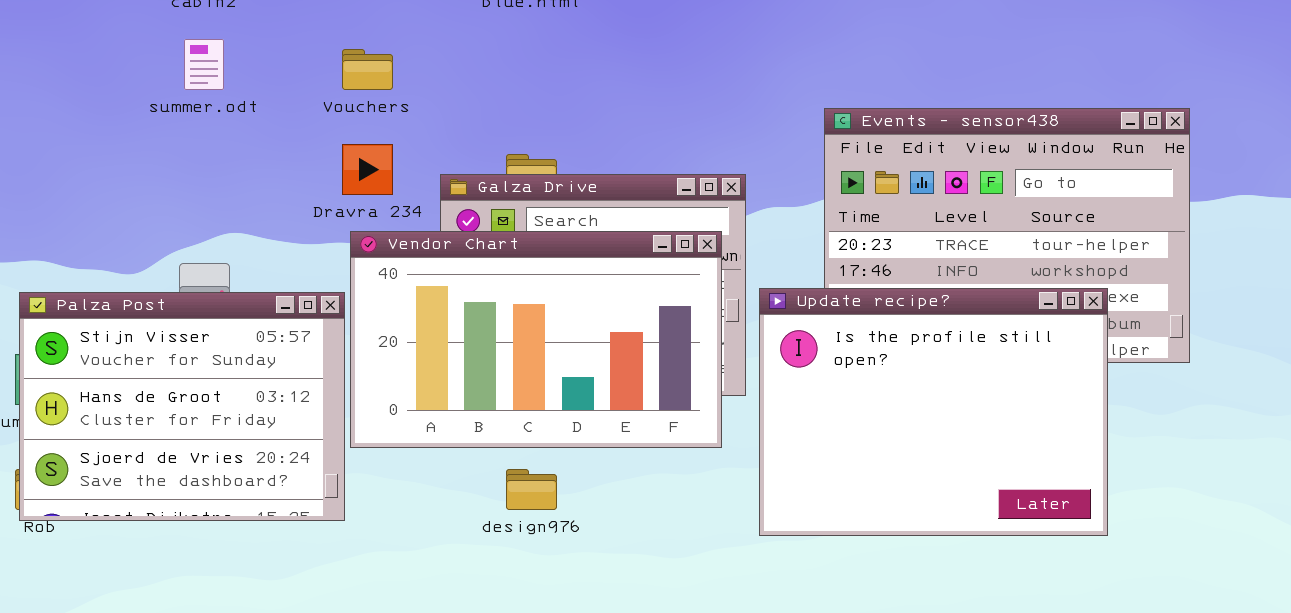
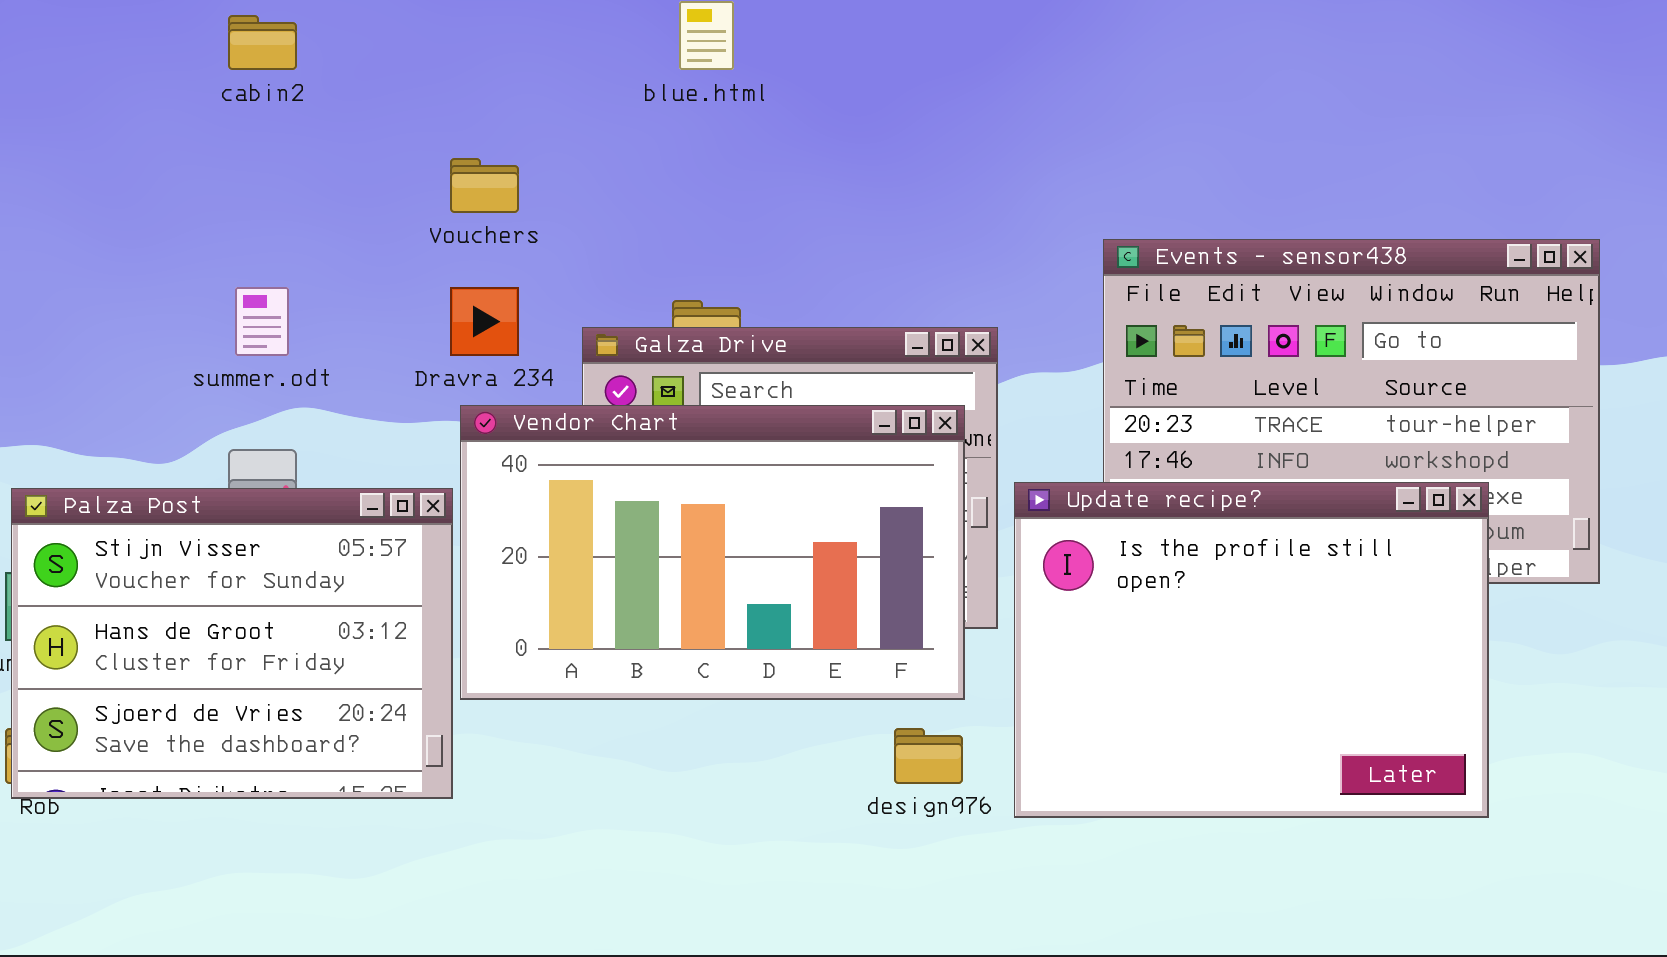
summer.odt: [184,39,224,90] -> [235,287,289,356], moved
design976: [506,469,557,510] -> [894,728,963,784], moved

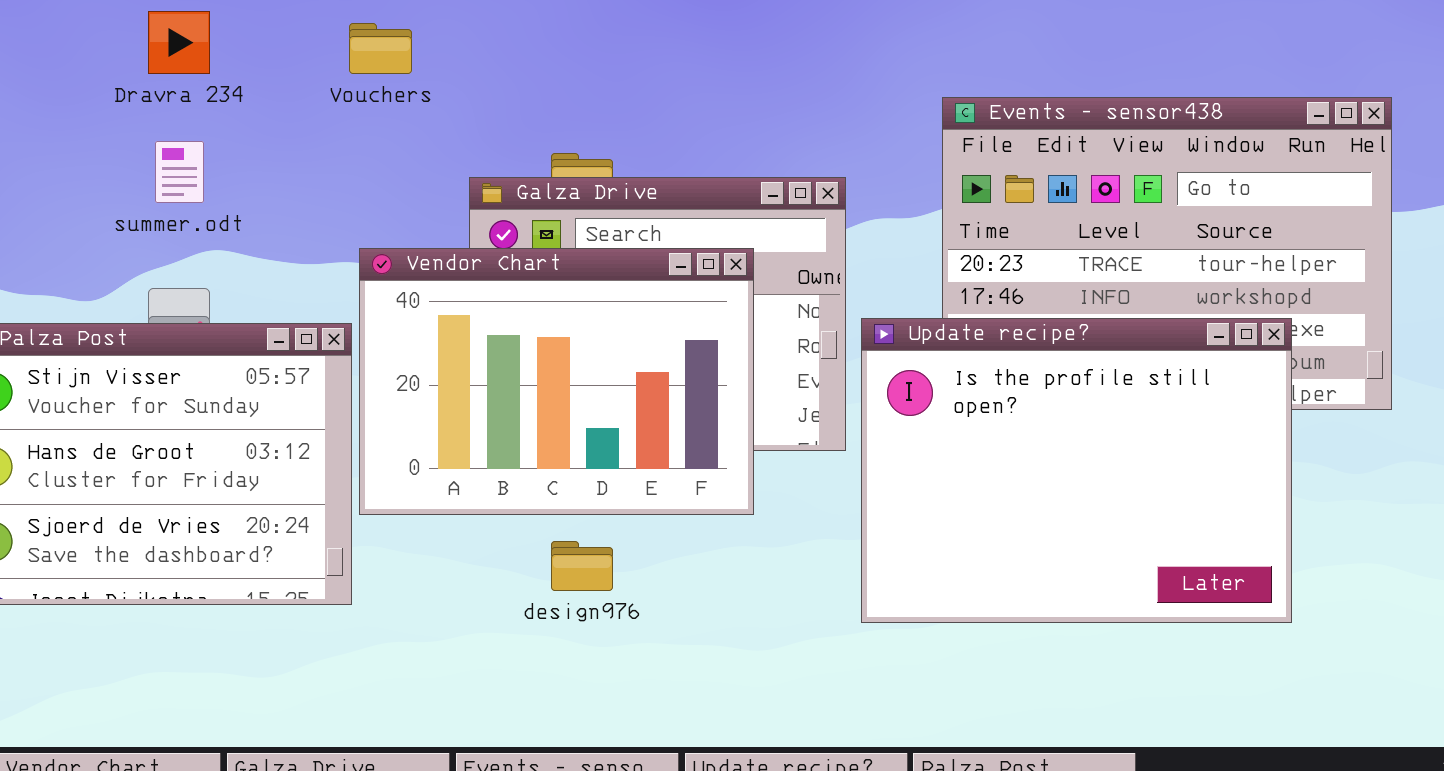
Dravra 234: [450,287,519,356] -> [148,11,210,74], moved
Vendor Chart: [460,405,965,700] -> [359,248,754,515], resized
design976: [894,728,963,784] -> [551,541,613,591], moved

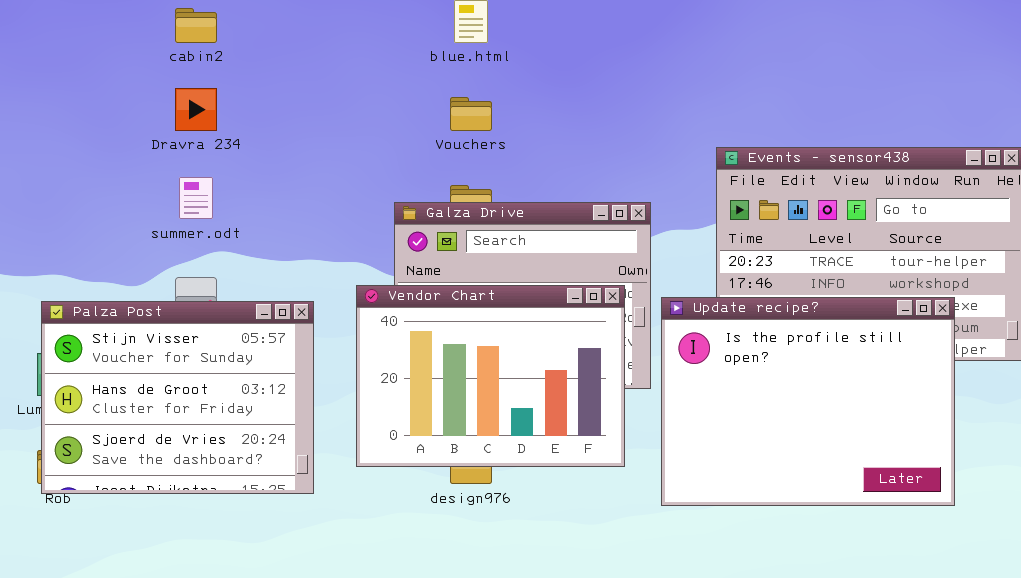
Vouchers: [349,23,412,74] -> [450,97,492,131], moved
Vendor Chart: [359,248,754,515] -> [356,285,625,467], moved

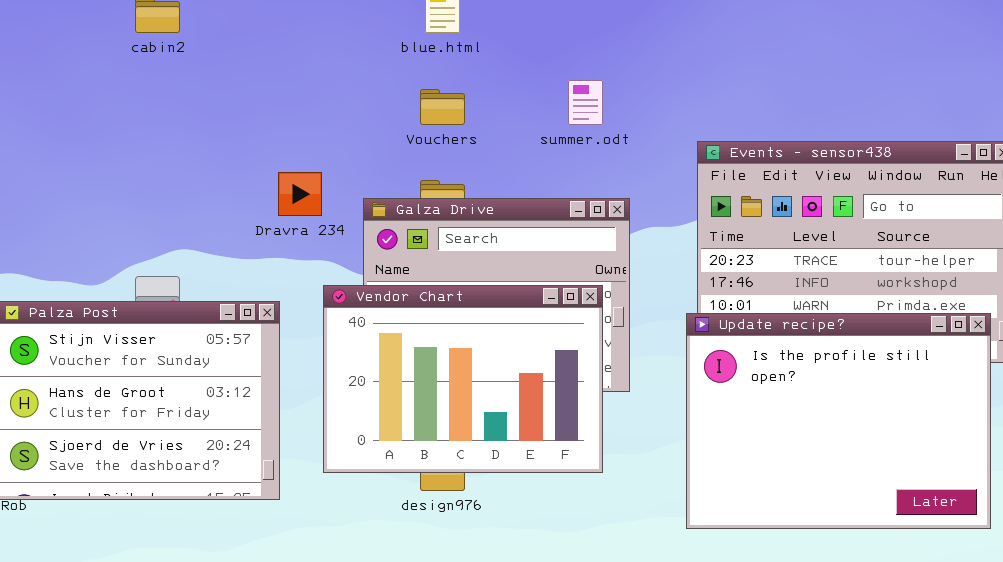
Dravra 234: [175,88,217,131] -> [278,172,322,216], moved
summer.odt: [179,177,213,219] -> [568,80,603,125], moved
Update recipe?: [661,297,955,506] -> [686,313,991,529], moved

